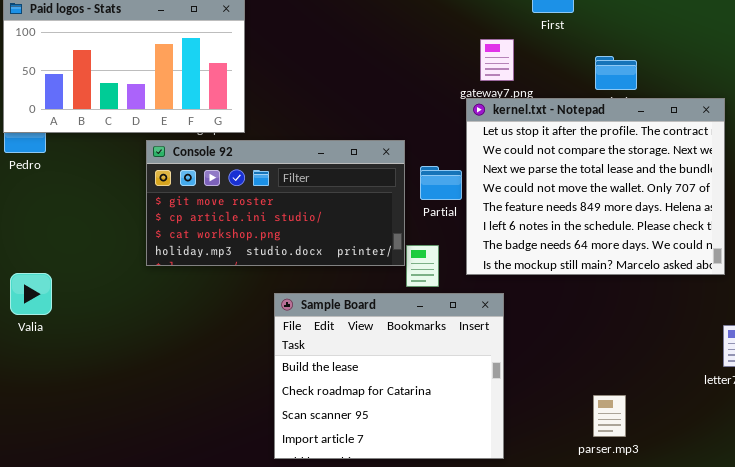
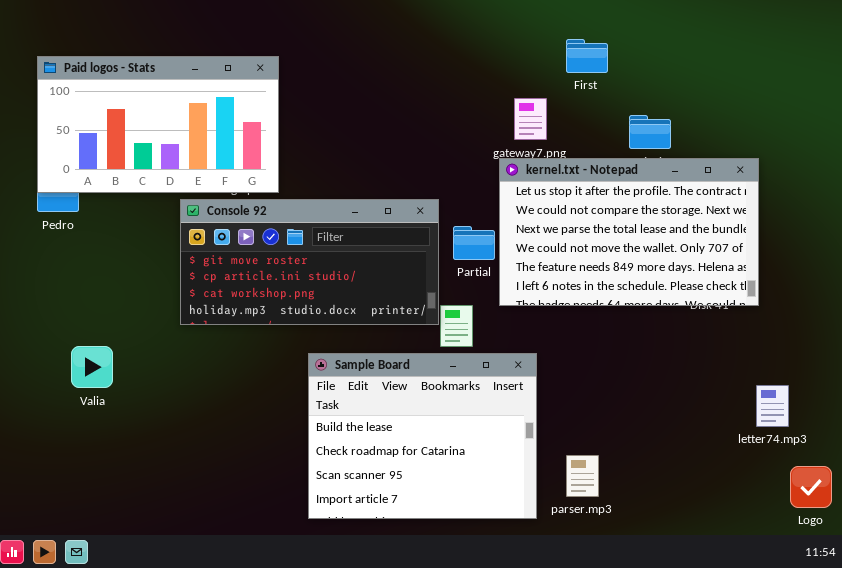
kernel.txt - Notepad: [466,98,725,275] -> [499,158,759,306], resized
Valia: [10,273,52,315] -> [71,346,113,388], moved
parser.mp3: [593,395,626,437] -> [566,455,599,497], moved

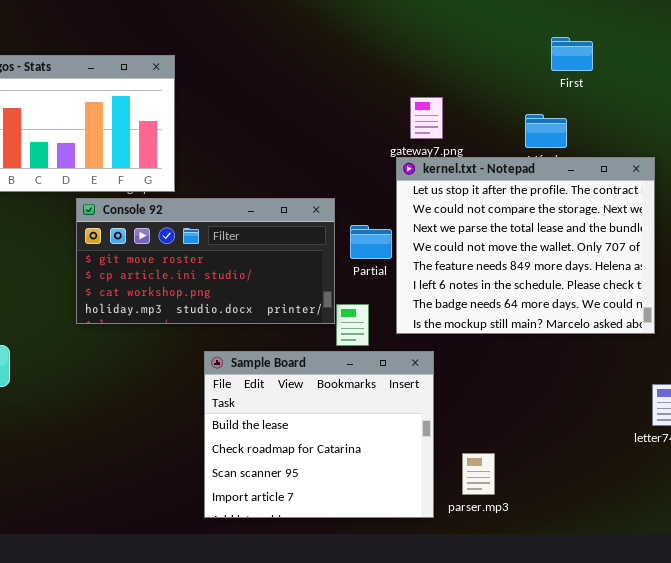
First: [566,39,608,73] -> [551,37,593,71], moved
kernel.txt - Notepad: [499,158,759,306] -> [396,157,655,334], resized

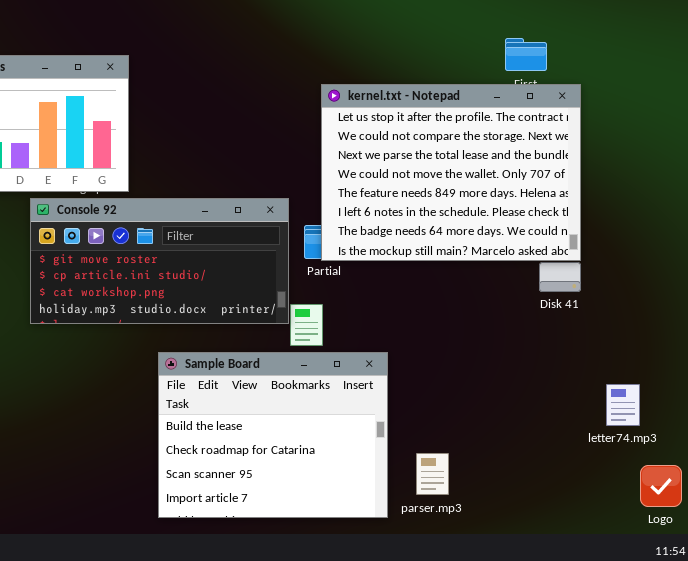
kernel.txt - Notepad: [396,157,655,334] -> [321,84,581,261], moved

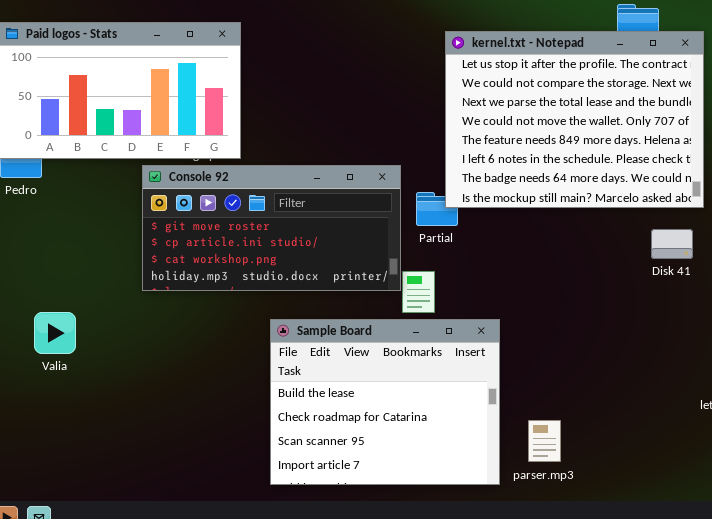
kernel.txt - Notepad: [321,84,581,261] -> [445,31,704,208], moved

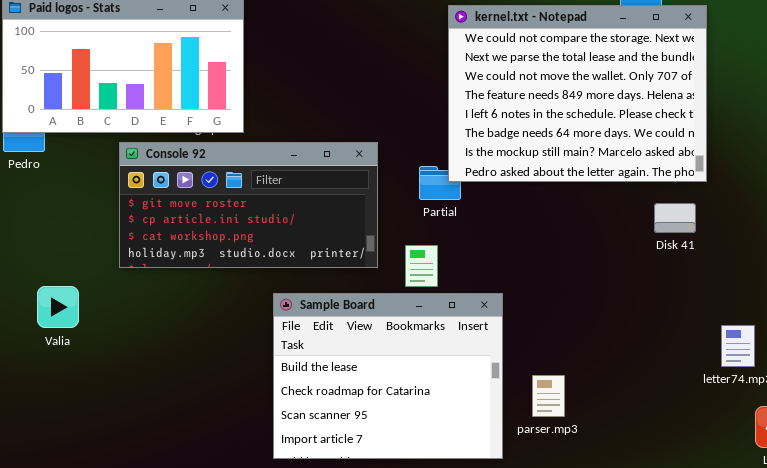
kernel.txt - Notepad: [445,31,704,208] -> [448,5,707,182], scrolled down 1 row
Console 92: [142,165,401,291] -> [119,142,378,268], moved
parser.mp3: [528,420,561,462] -> [532,375,565,417], moved

